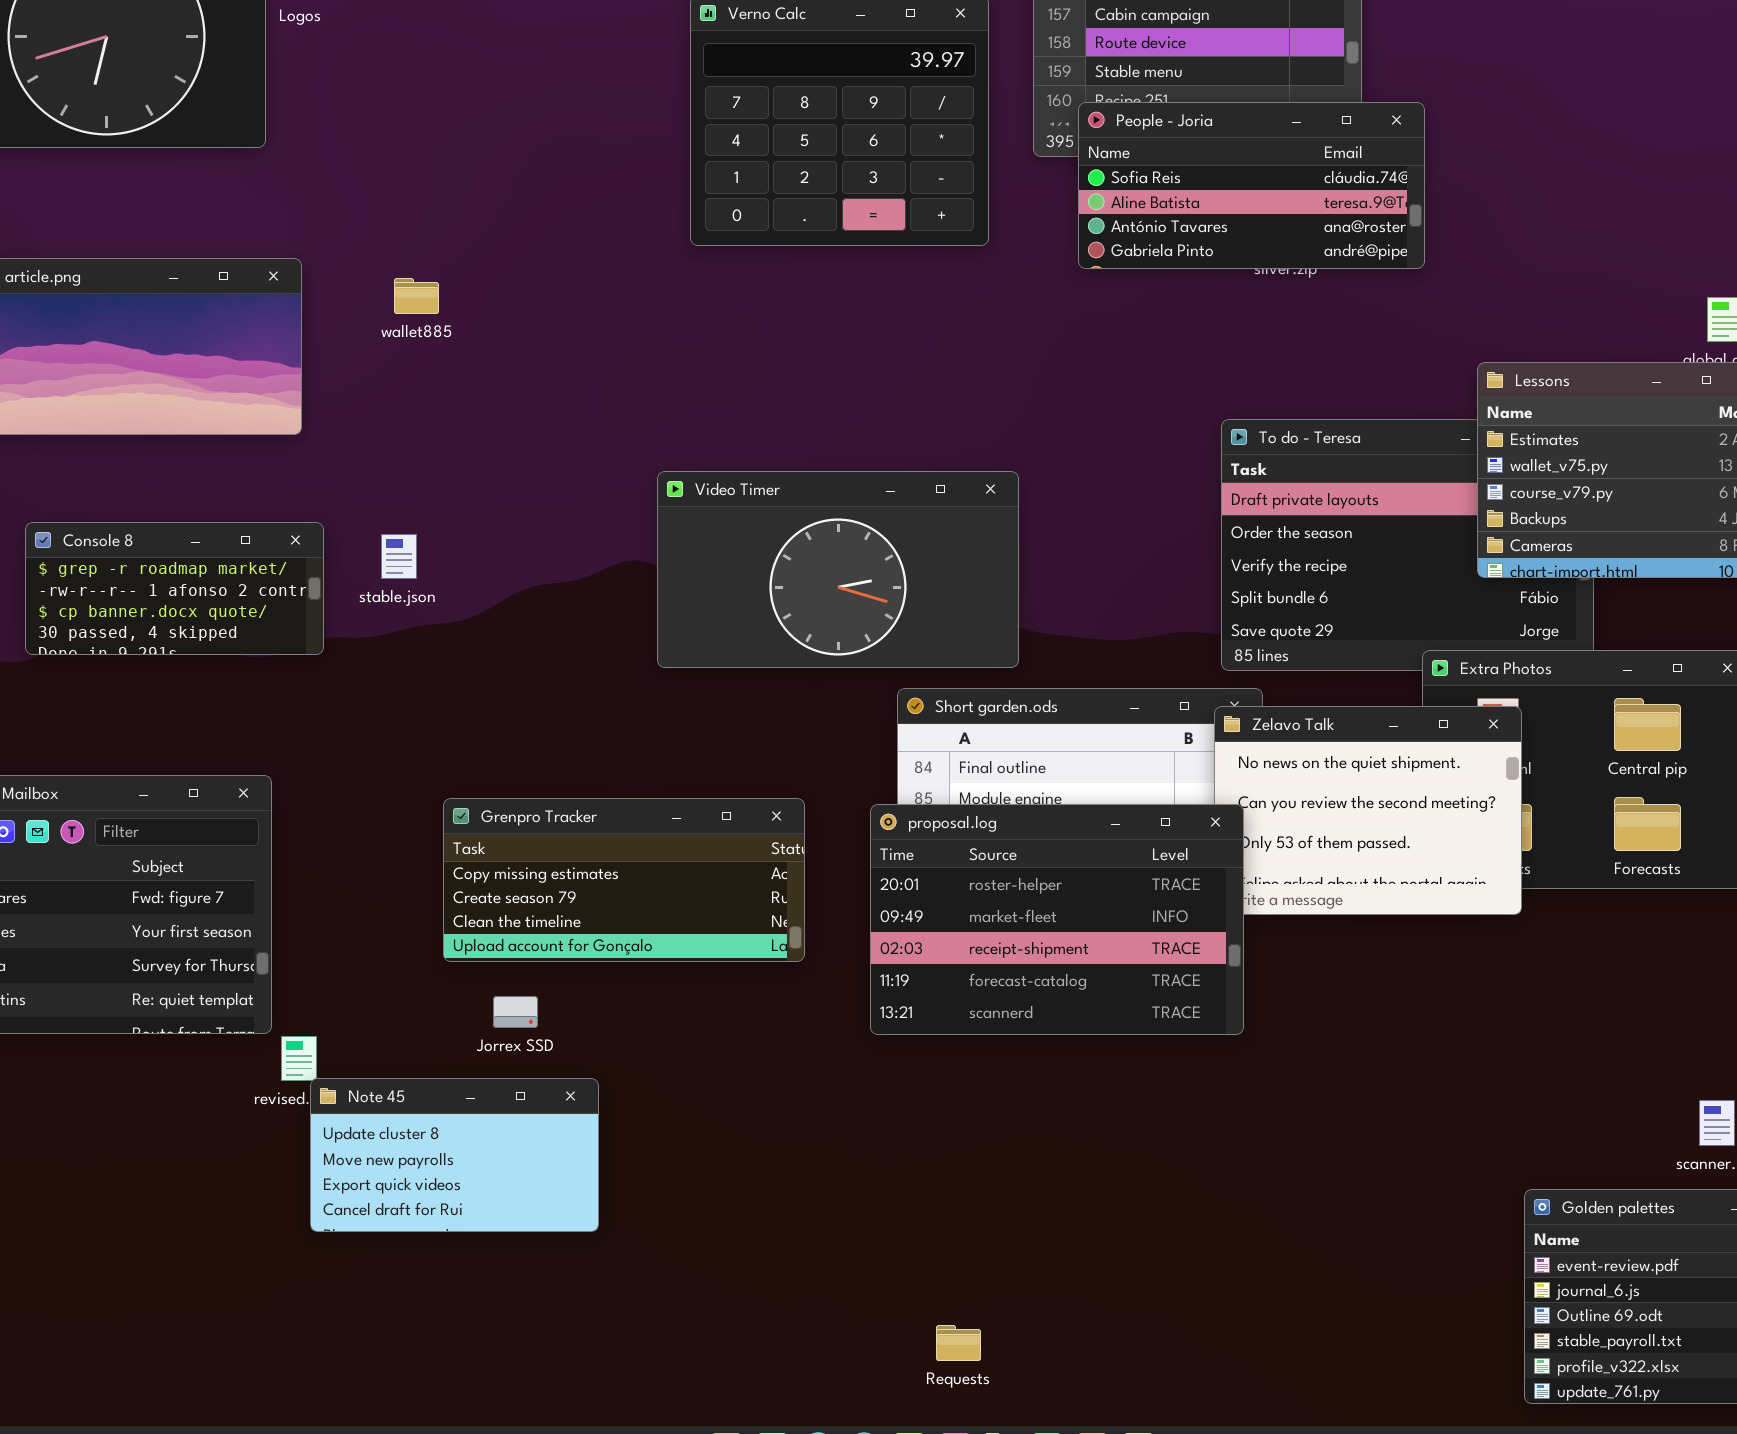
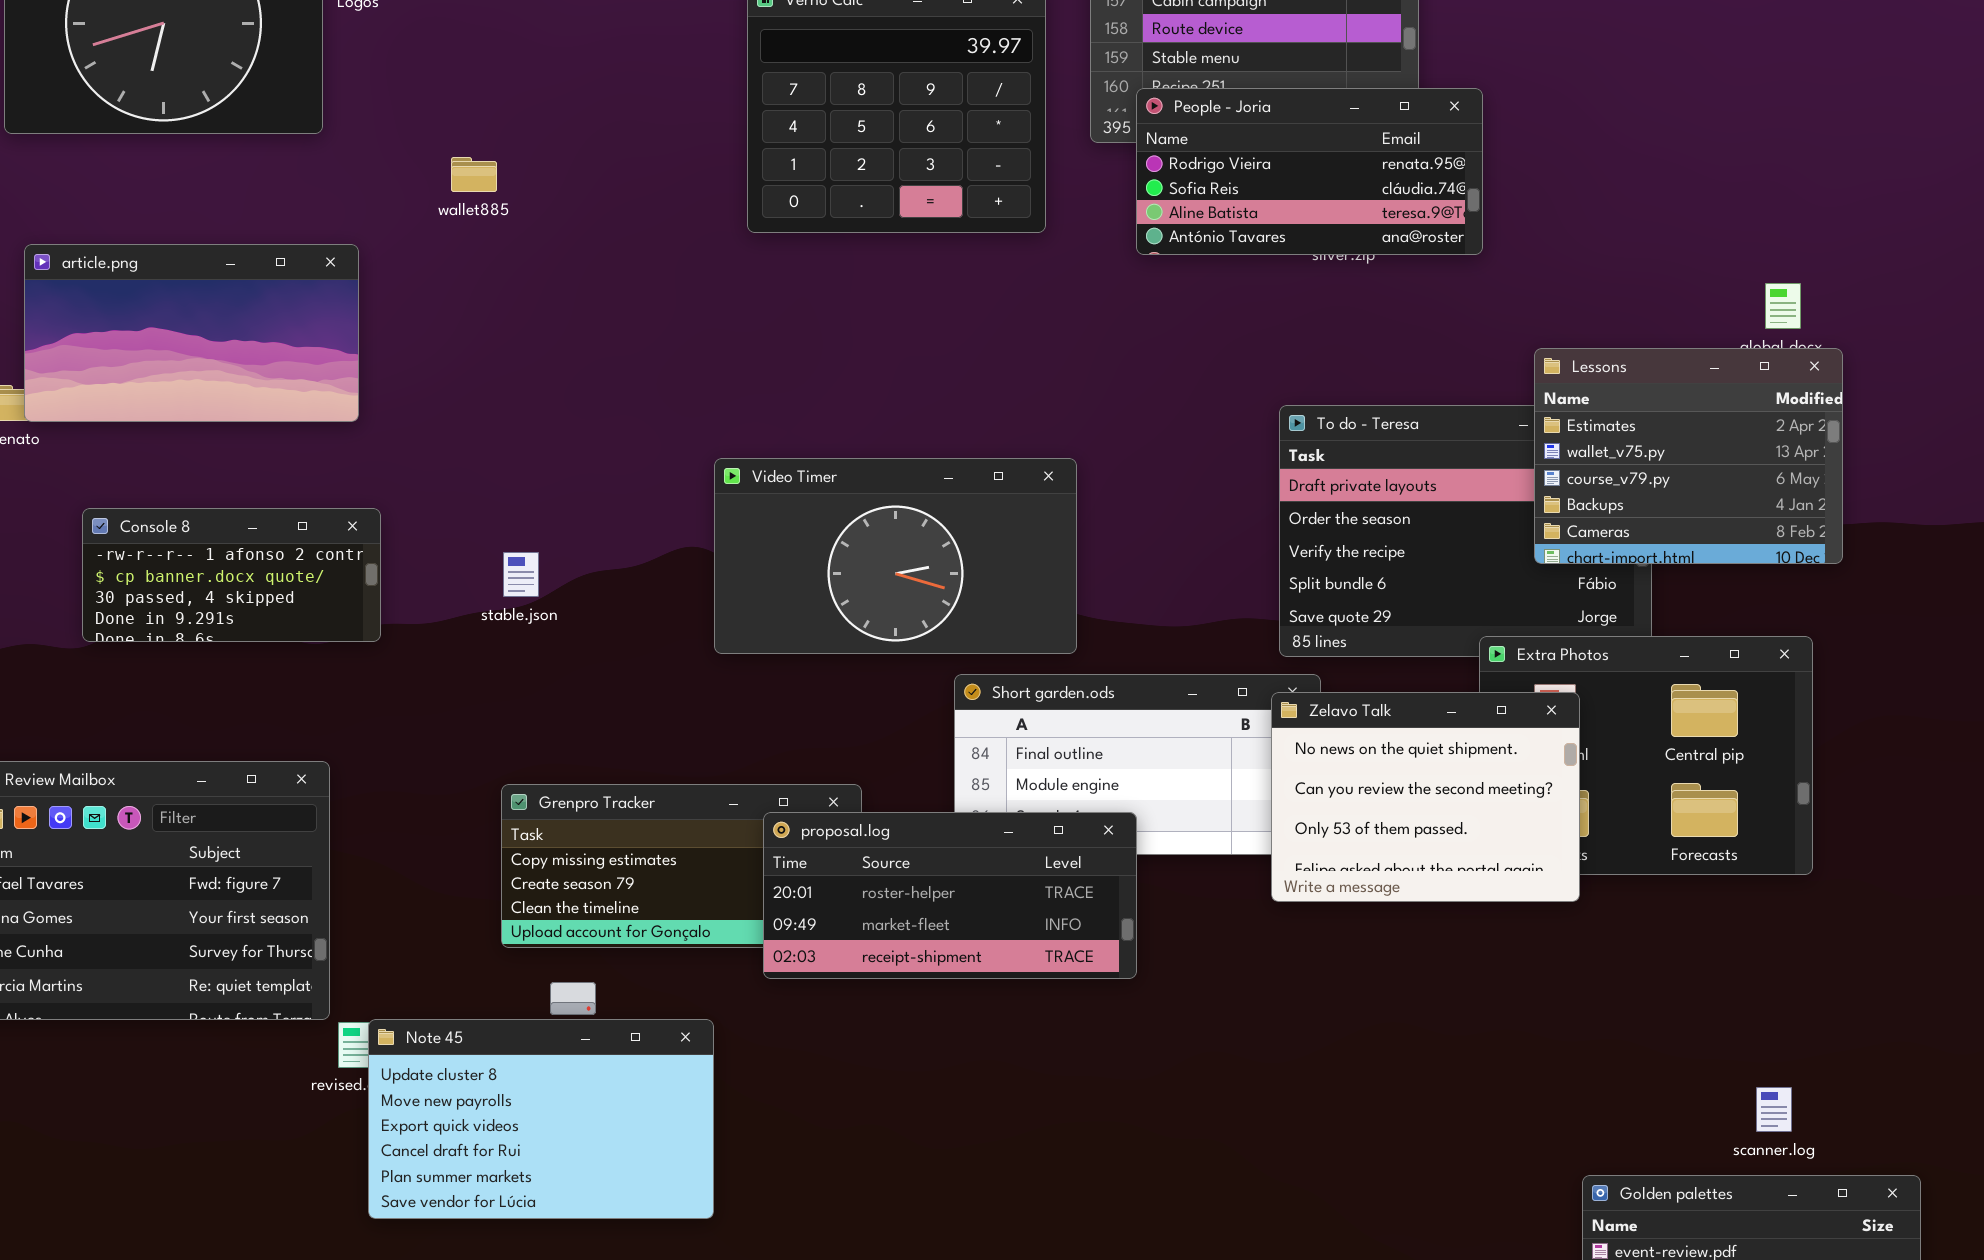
People - Joria: [1078,102,1425,269] -> [1136,88,1483,255], scrolled up 1 row
wallet885: [394,278,439,314] -> [451,157,497,192], moved
Console 8: [25,522,324,655] -> [82,508,381,642], scrolled down 1 row
stable.json: [381,534,417,579] -> [503,552,539,597], moved
proposal.log: [870,804,1244,1035] -> [763,812,1137,979], moved, resized
Note 45: [310,1078,599,1232] -> [368,1019,714,1219], resized

